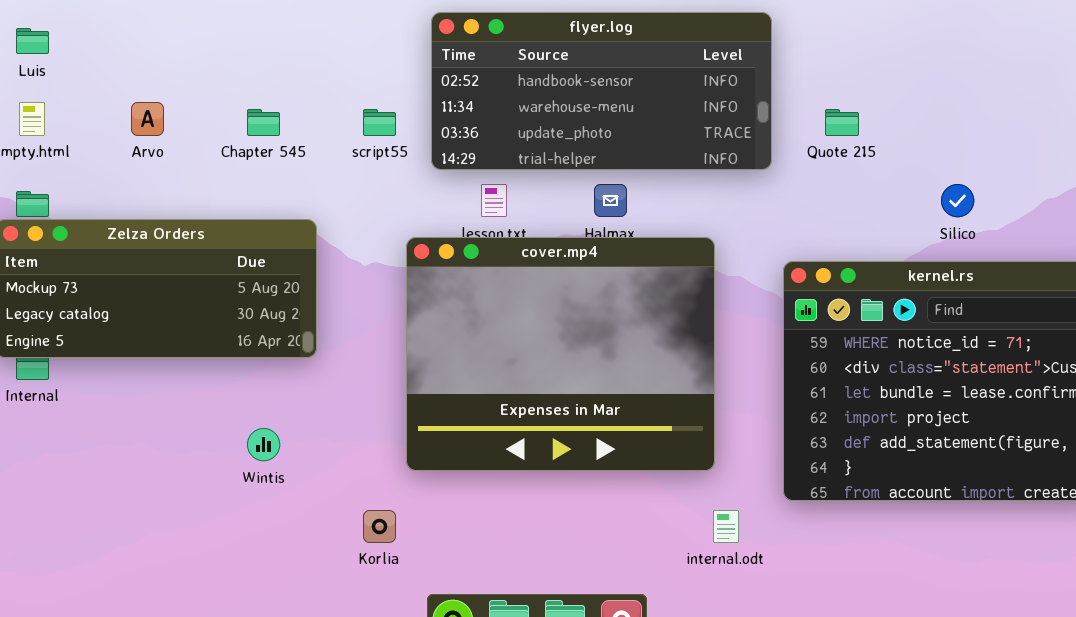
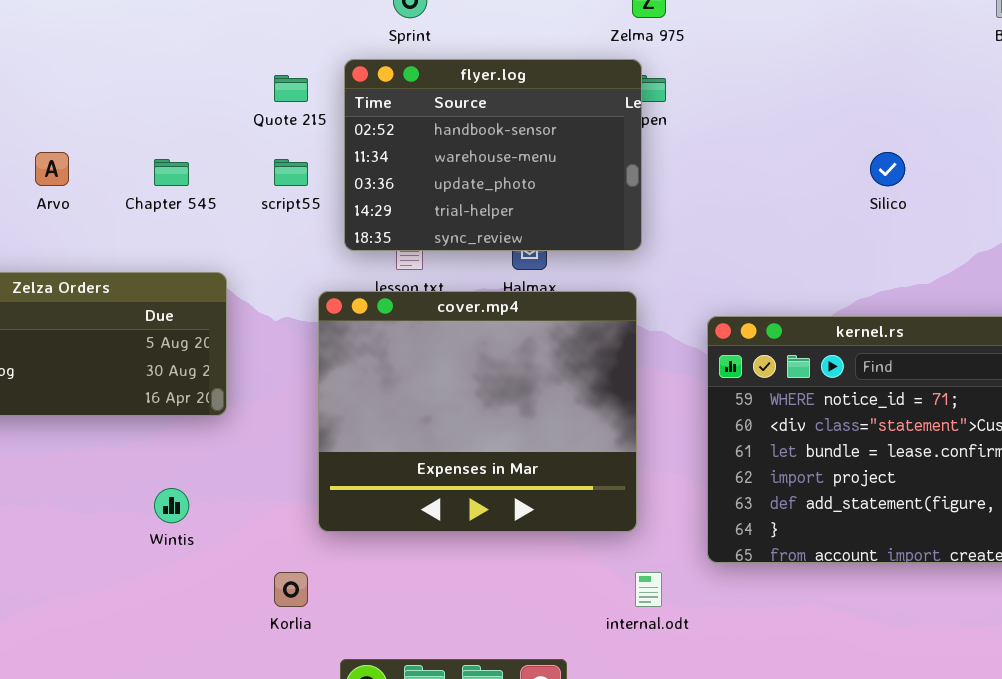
flyer.log: [431,12,772,170] -> [344,59,642,251], resized
Quote 215: [825,109,859,136] -> [274,75,308,102], moved
Silico: [941,184,974,217] -> [870,152,905,186], moved

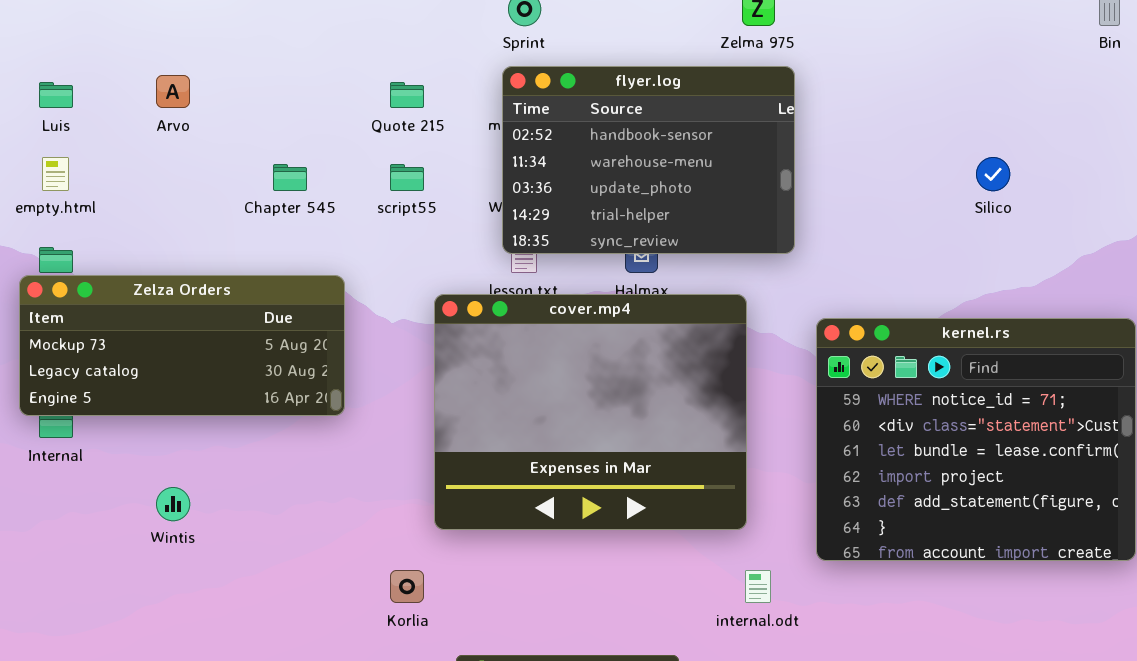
flyer.log: [344,59,642,251] -> [502,66,795,254], moved
Arvo: [35,152,69,186] -> [156,75,190,108], moved
Wintis: [154,488,189,523] -> [156,487,190,521], moved

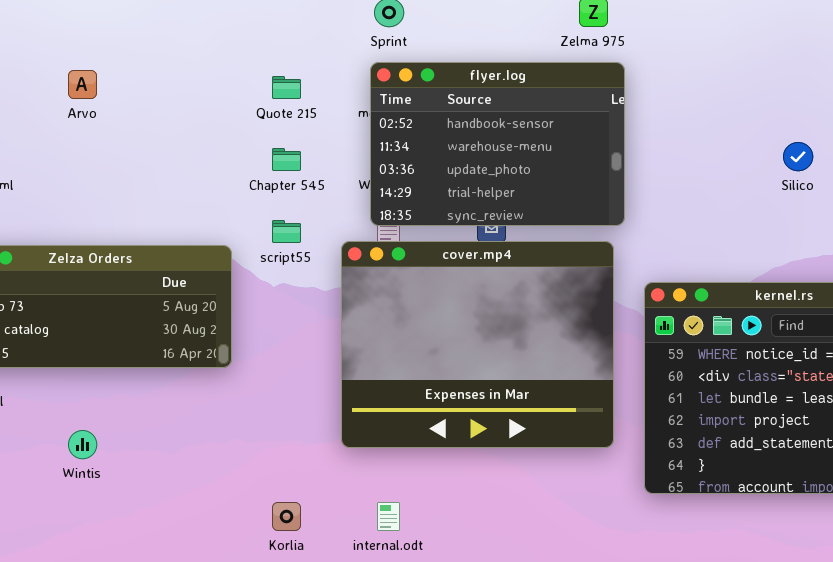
Chapter 545: [273,164,307,191] -> [272,148,301,171], moved
script55: [390,164,424,191] -> [272,220,301,243], moved
cover.mp4: [434,294,747,530] -> [341,241,614,448], moved
internal.odt: [745,570,771,603] -> [377,502,400,531], moved

